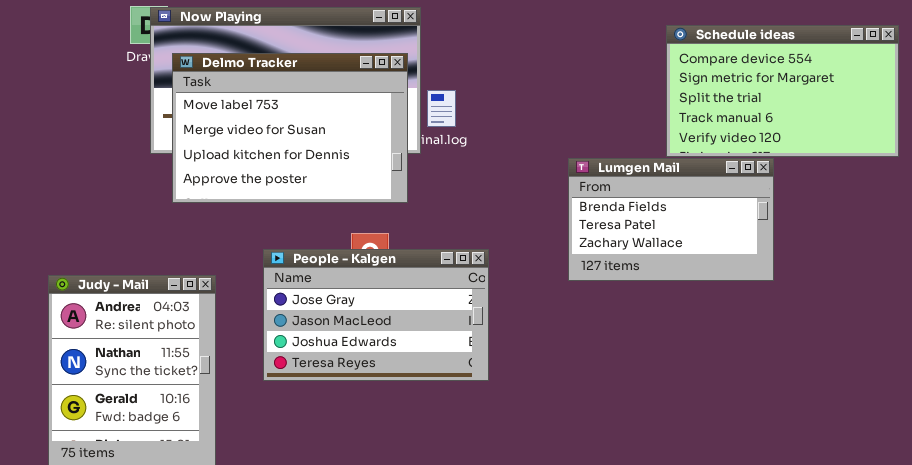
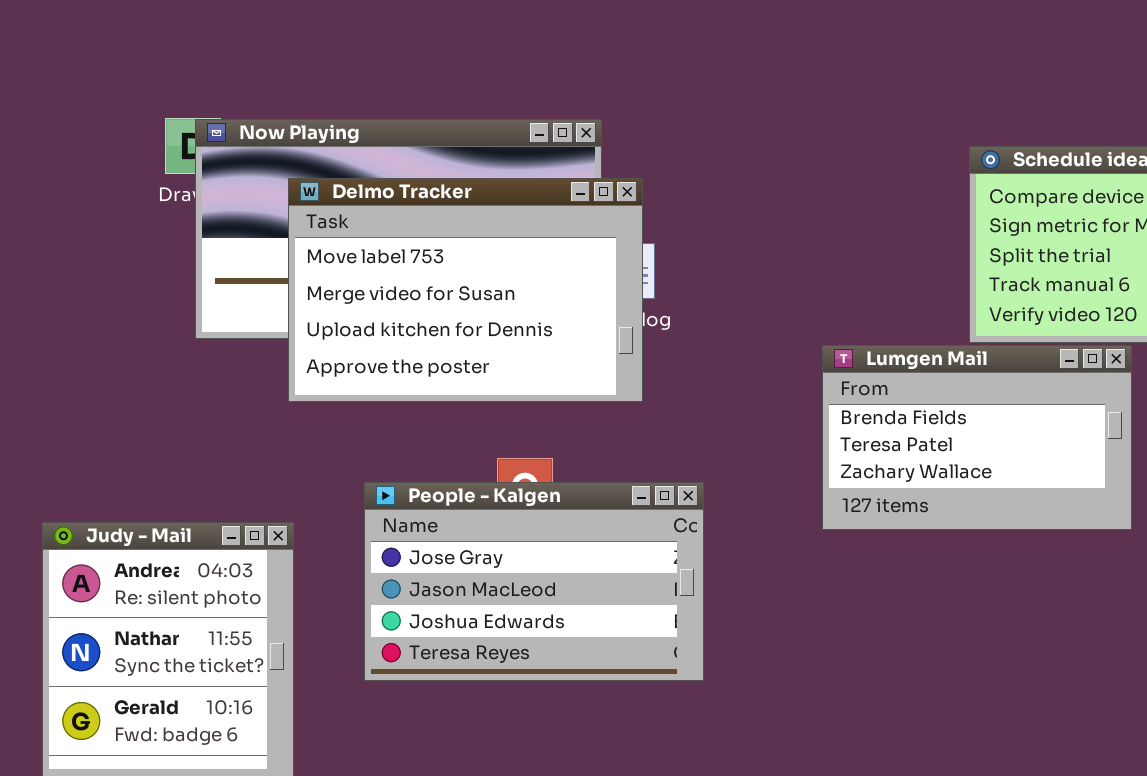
Delmo Tracker: [172,53,408,203] -> [288,178,643,402], moved

